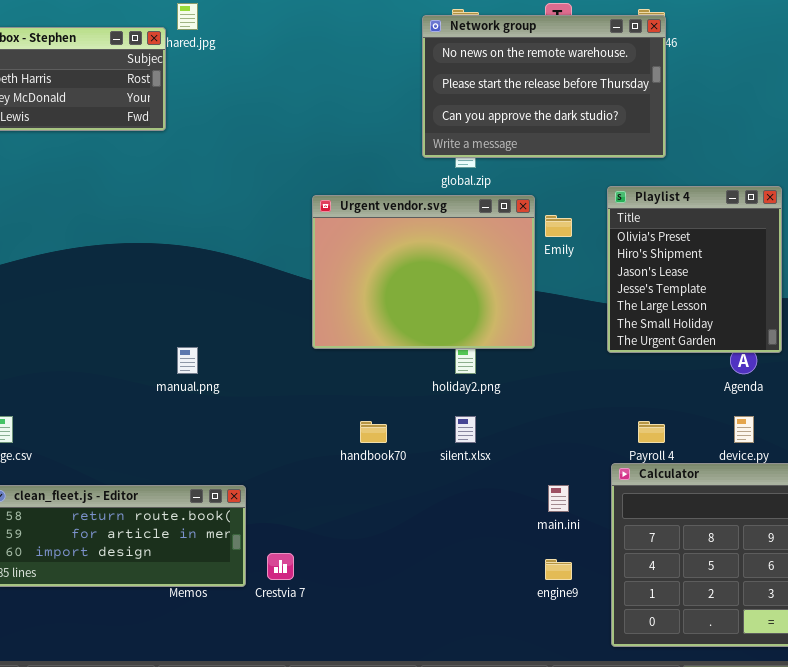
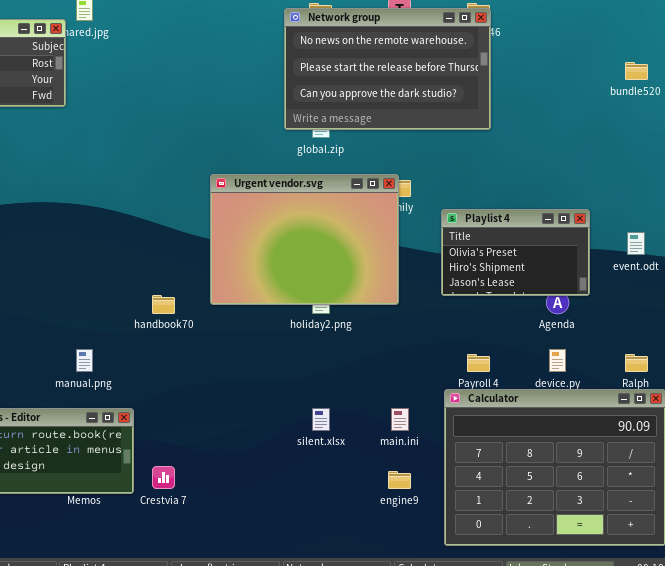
Playlist 4: [607,186,782,353] -> [441,209,590,296], resized
Urgent vendor.svg: [312,195,535,349] -> [210,174,399,305], moved
manual.png: [177,347,198,374] -> [76,349,93,372], moved
silent.xlsx: [455,416,476,443] -> [312,408,330,431], moved
handbook70: [360,421,387,443] -> [152,295,175,314], moved

